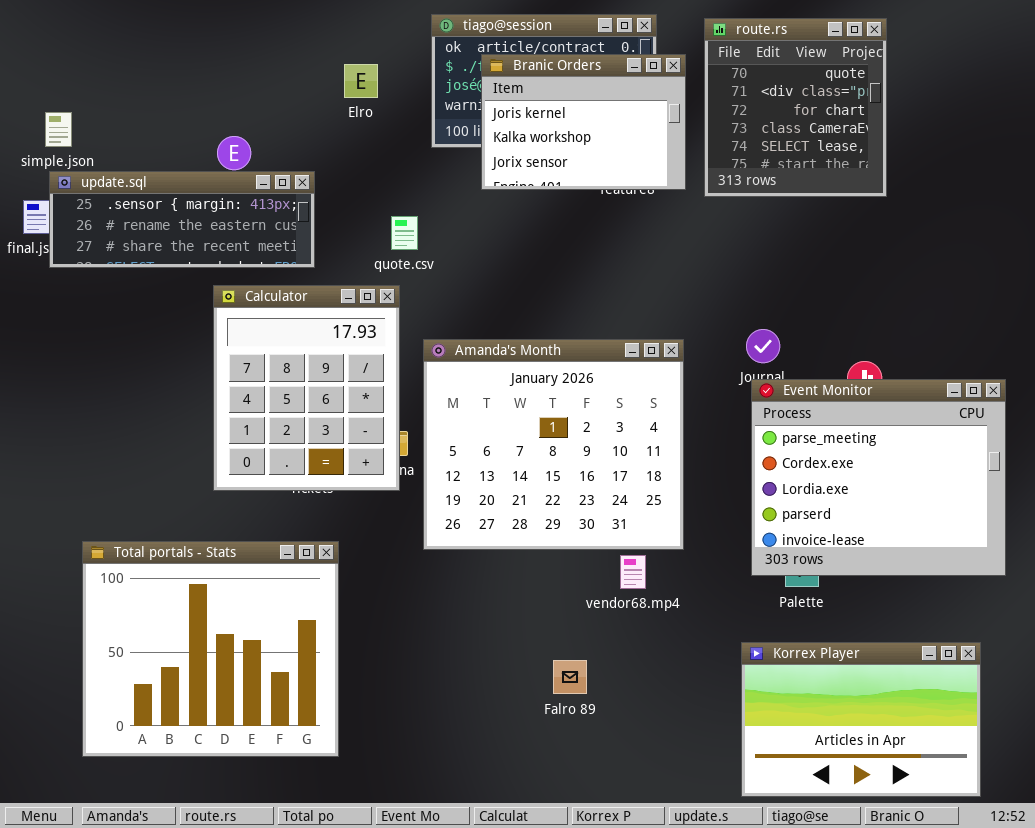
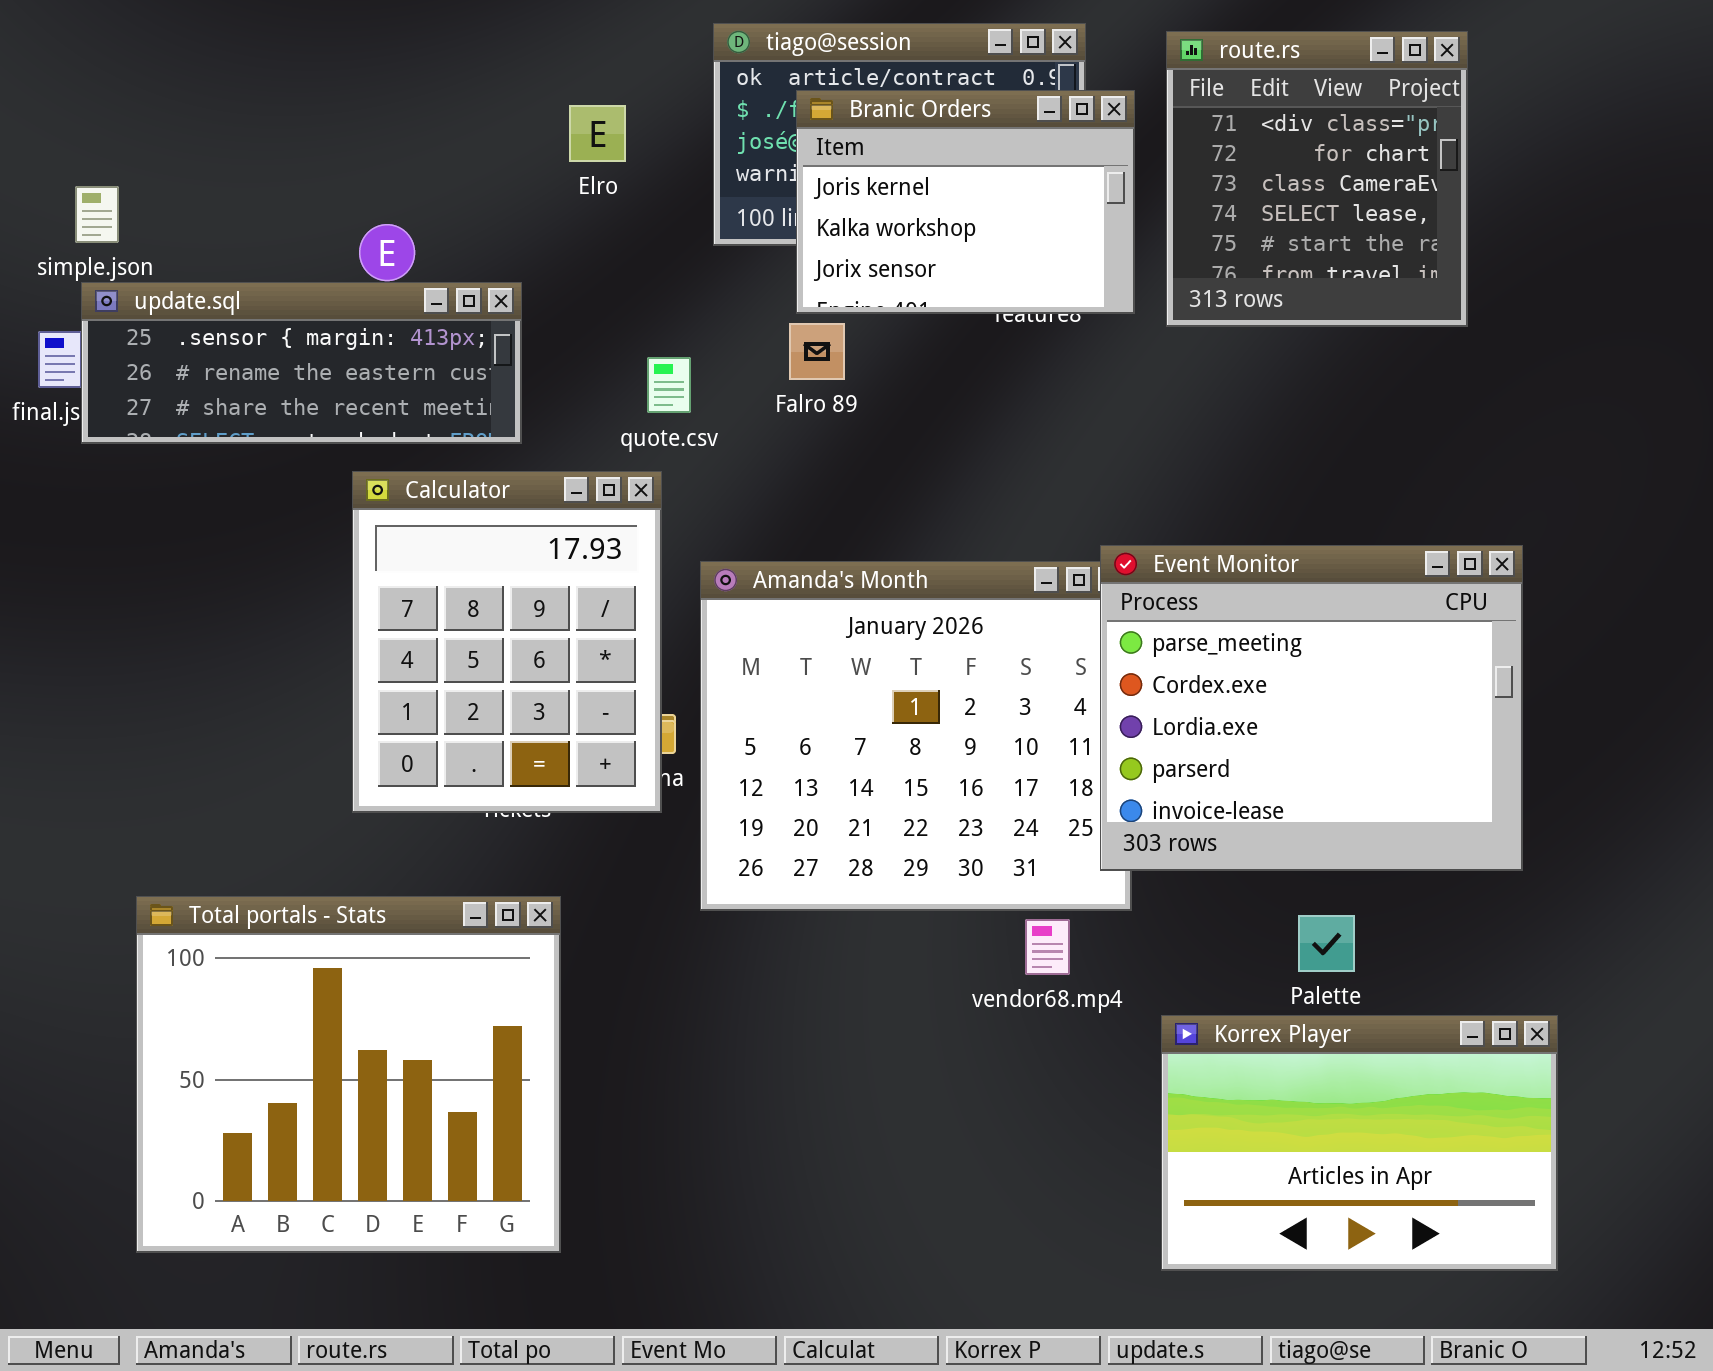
route.rs: [704,18,887,197] -> [1166,31,1468,327], scrolled down 1 row
Event Monitor: [751,379,1006,576] -> [1100,545,1523,871], moved
Korrex Player: [741,642,981,797] -> [1161,1015,1558,1271], moved
Falro 89: [553,660,587,694] -> [789,323,845,380], moved

